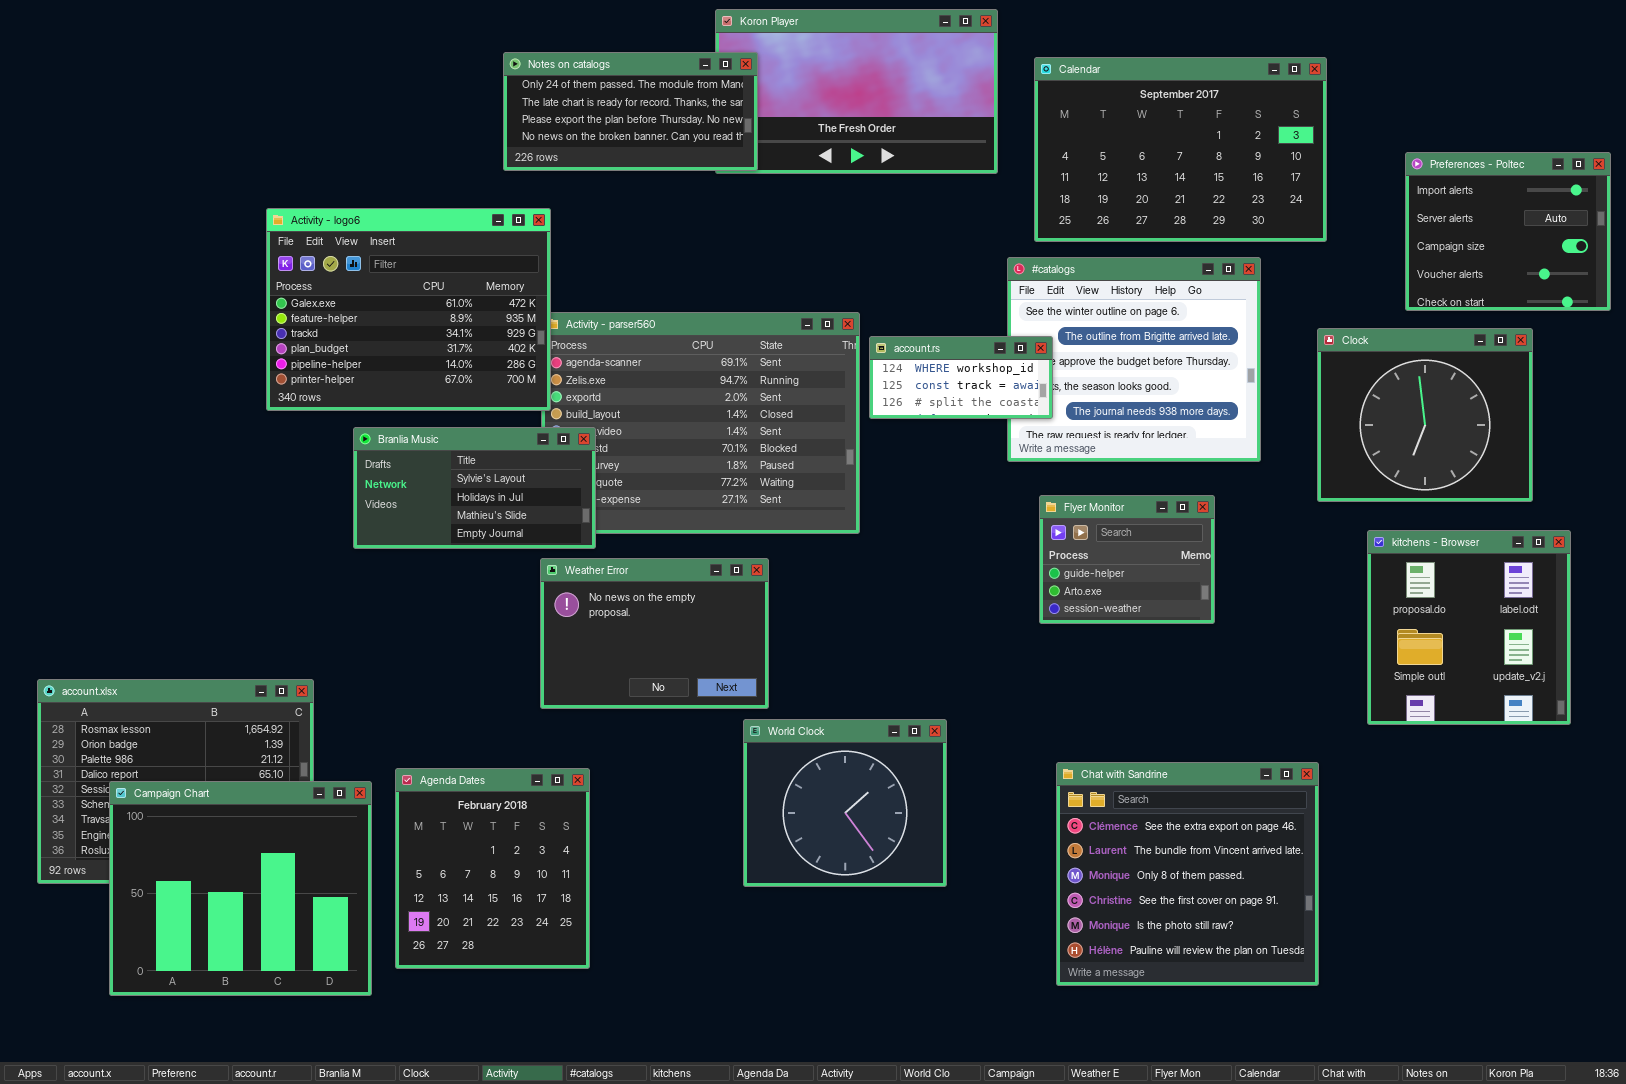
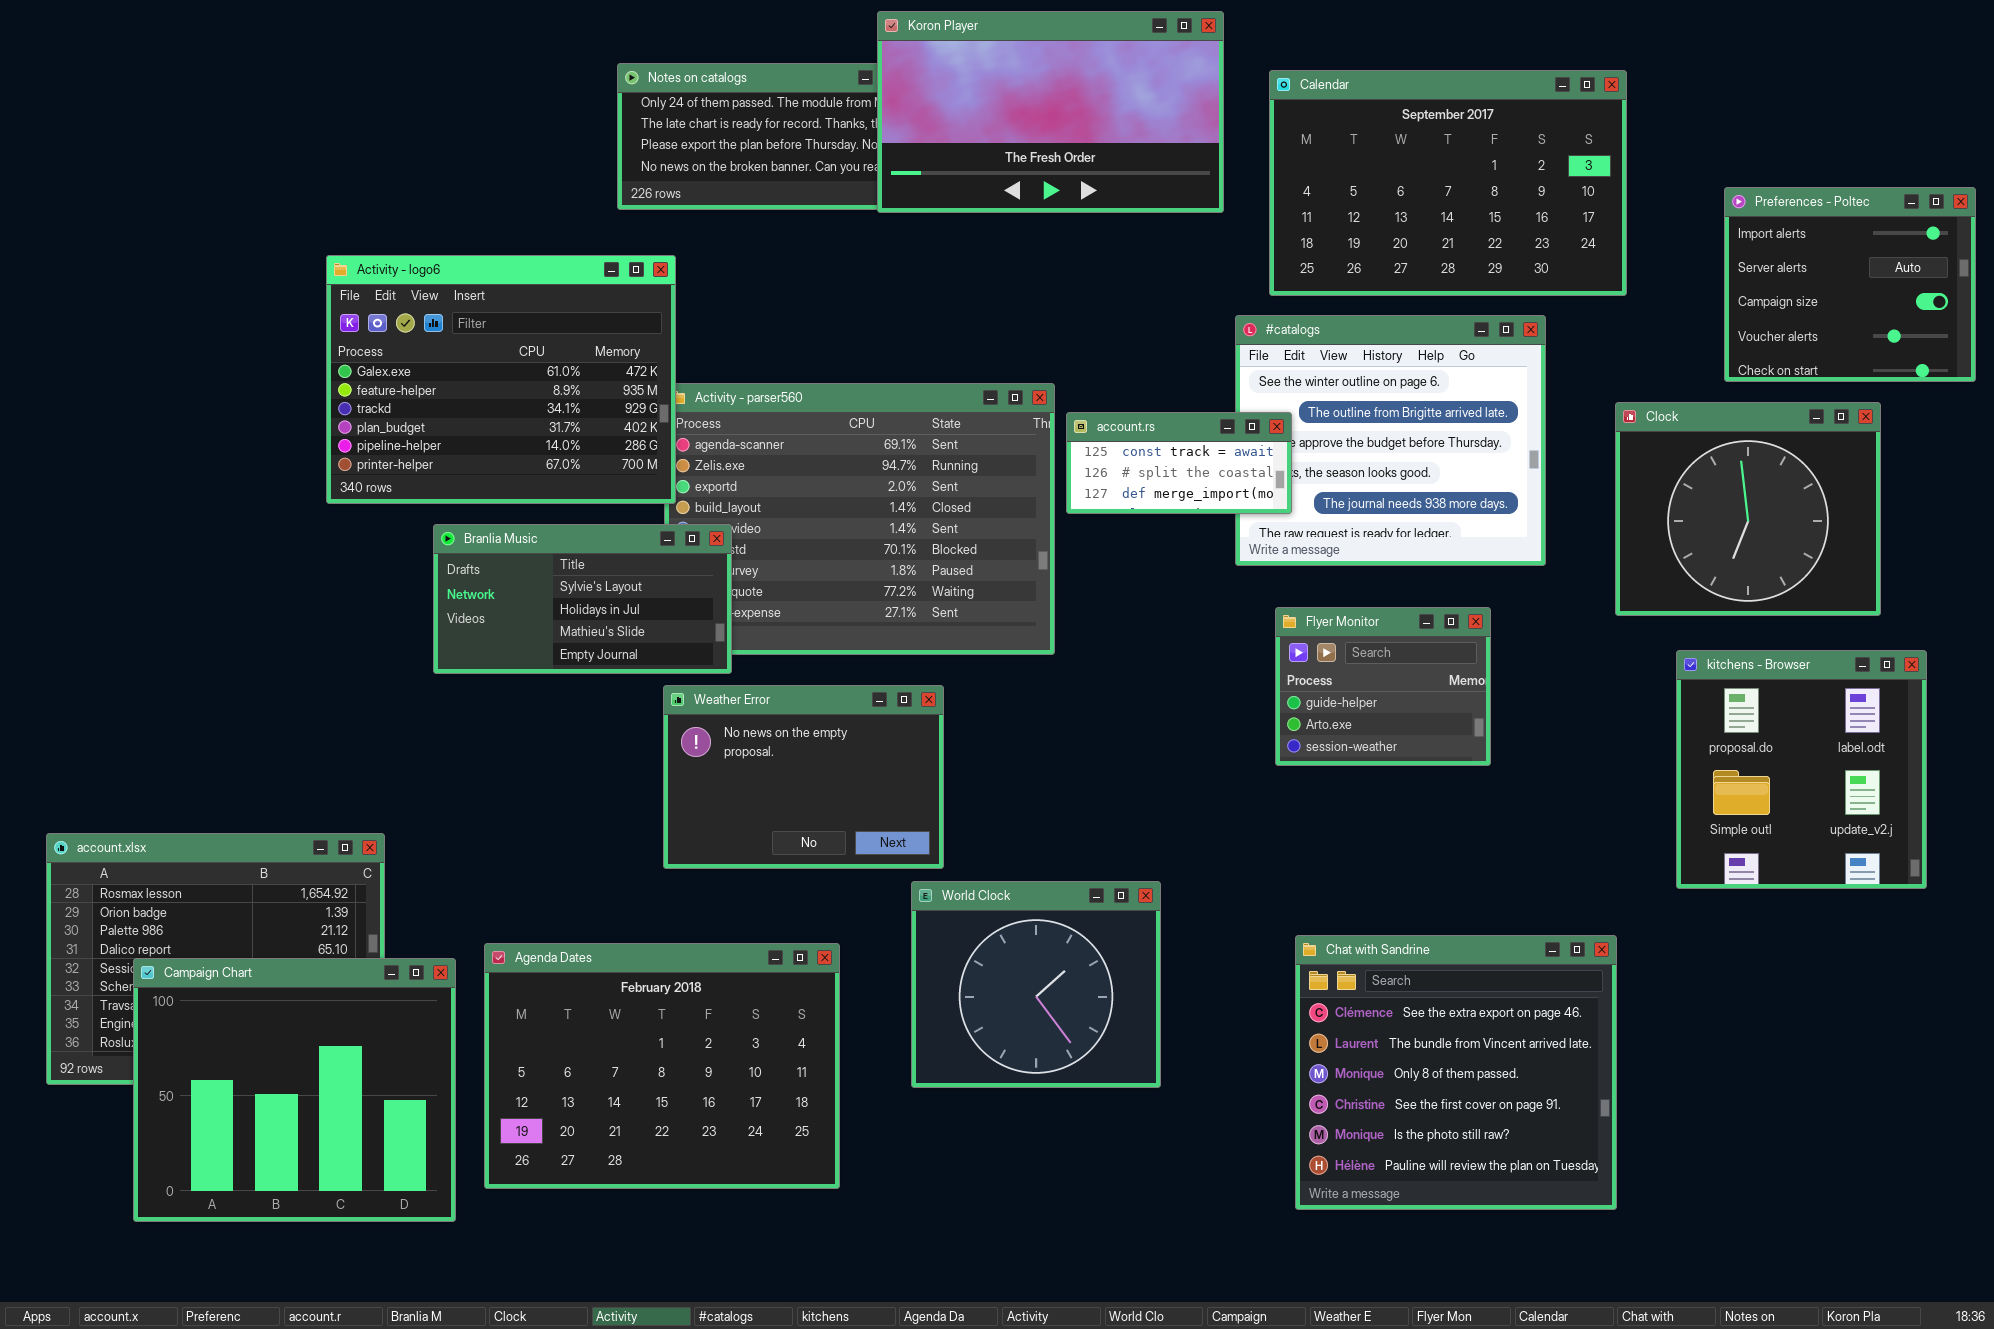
Koron Player: [715,9,998,174] -> [877,11,1224,213], raised
account.rs: [869,336,1053,419] -> [1066,412,1292,514], scrolled down 1 row
Agenda Dates: [395,768,590,969] -> [484,943,840,1189], resized

